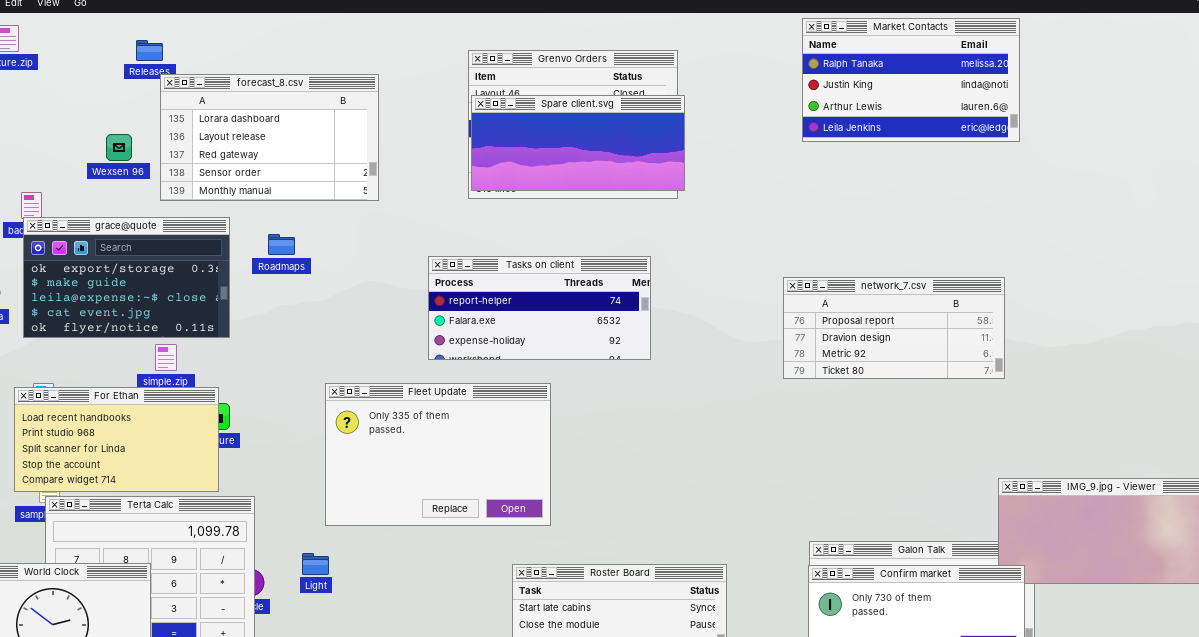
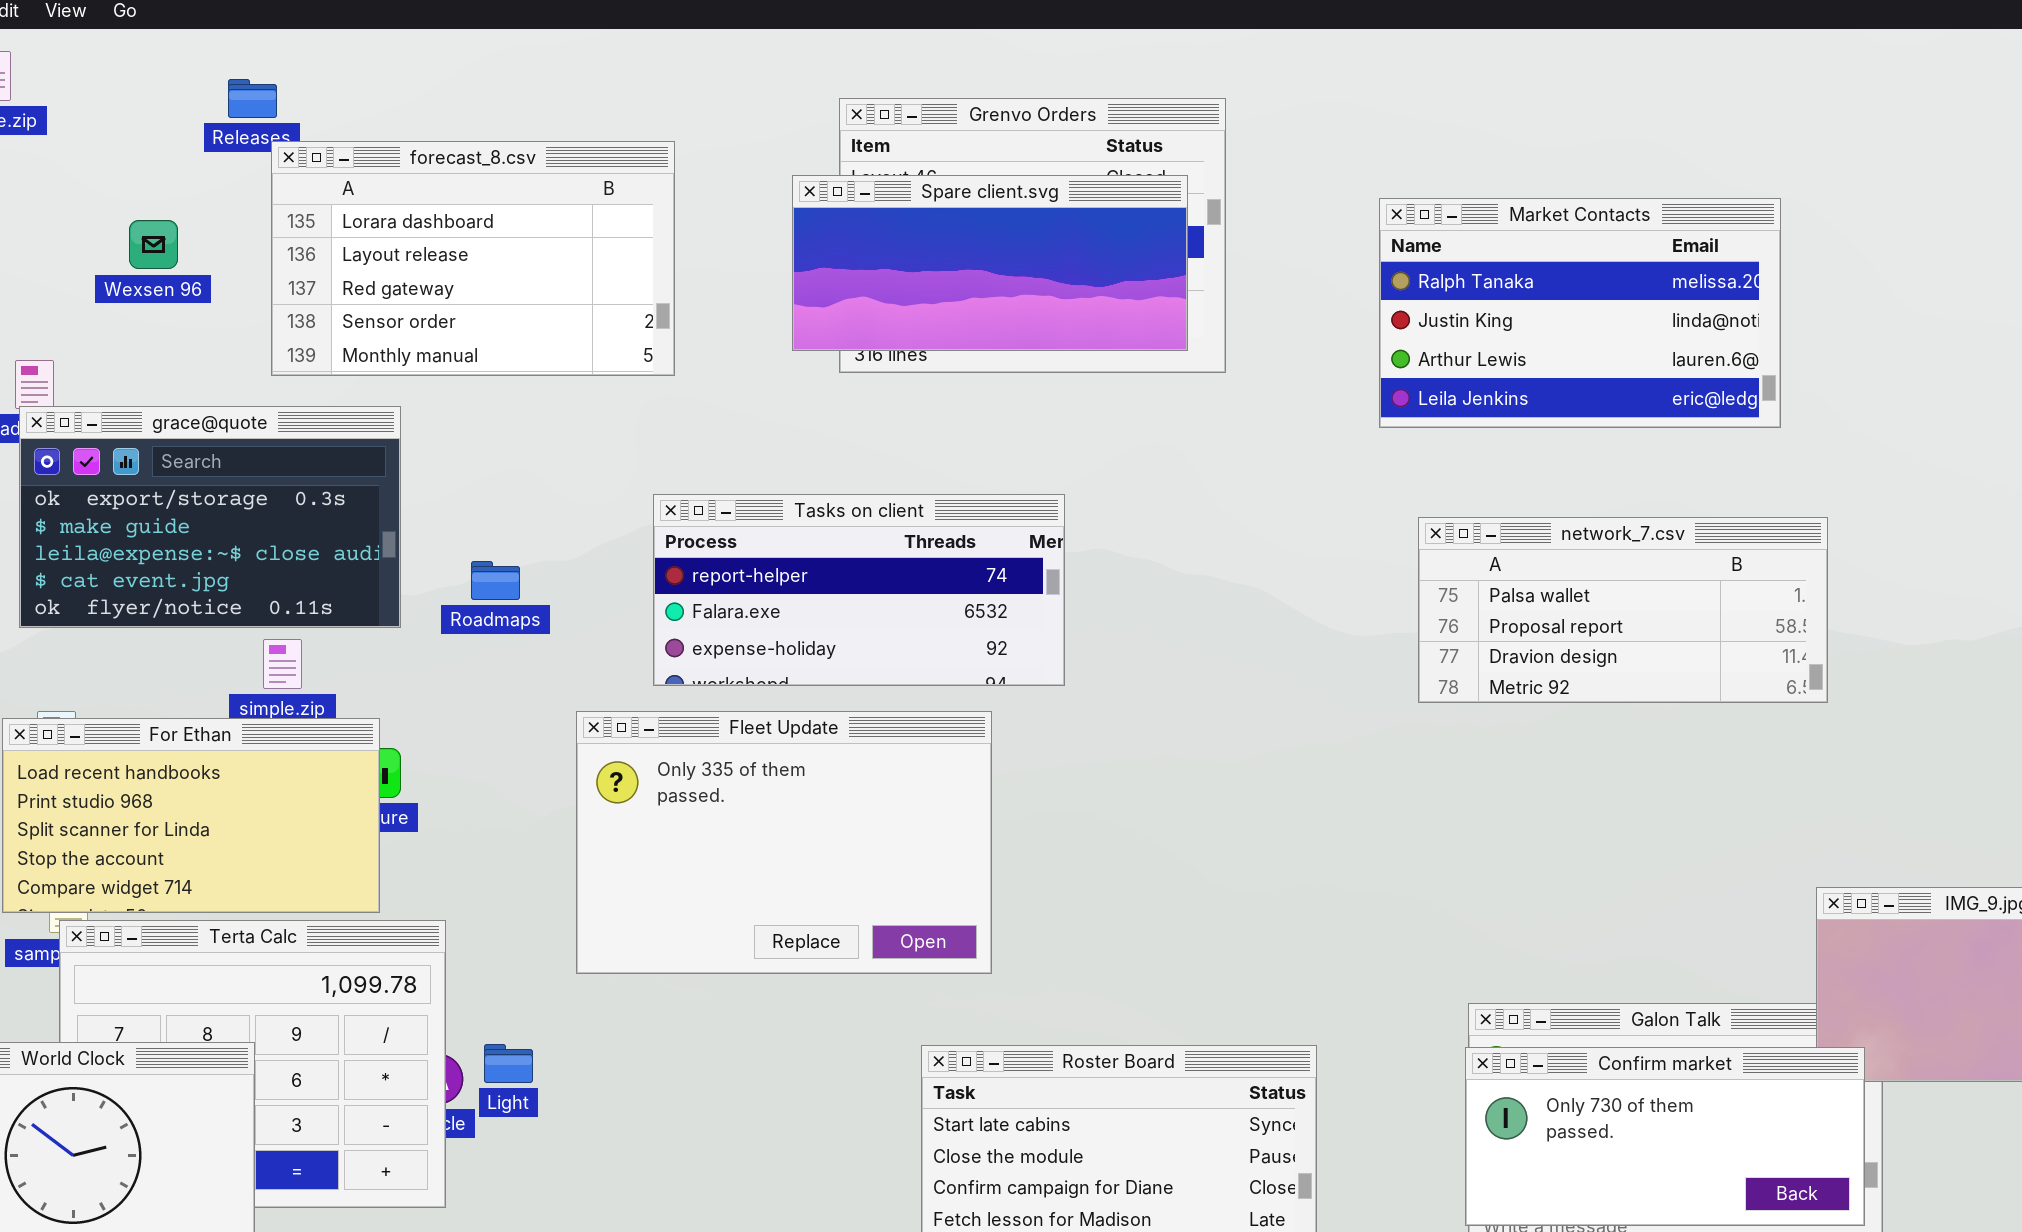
Market Contacts: [802,18,1020,142] -> [1379,198,1781,428], moved
Spare client.svg: [471,95,685,191] -> [792,175,1188,351], moved
Wexsen 96: [106,134,132,161] -> [129,220,178,269], moved
Roadmaps: [268,234,295,255] -> [471,561,520,600], moved
Tasks on client: [428,256,651,360] -> [653,494,1065,686], moved
network_7.csv: [783,277,1005,379] -> [1418,517,1828,703], scrolled up 1 row
Light: [302,553,329,575] -> [484,1044,533,1083], moved

